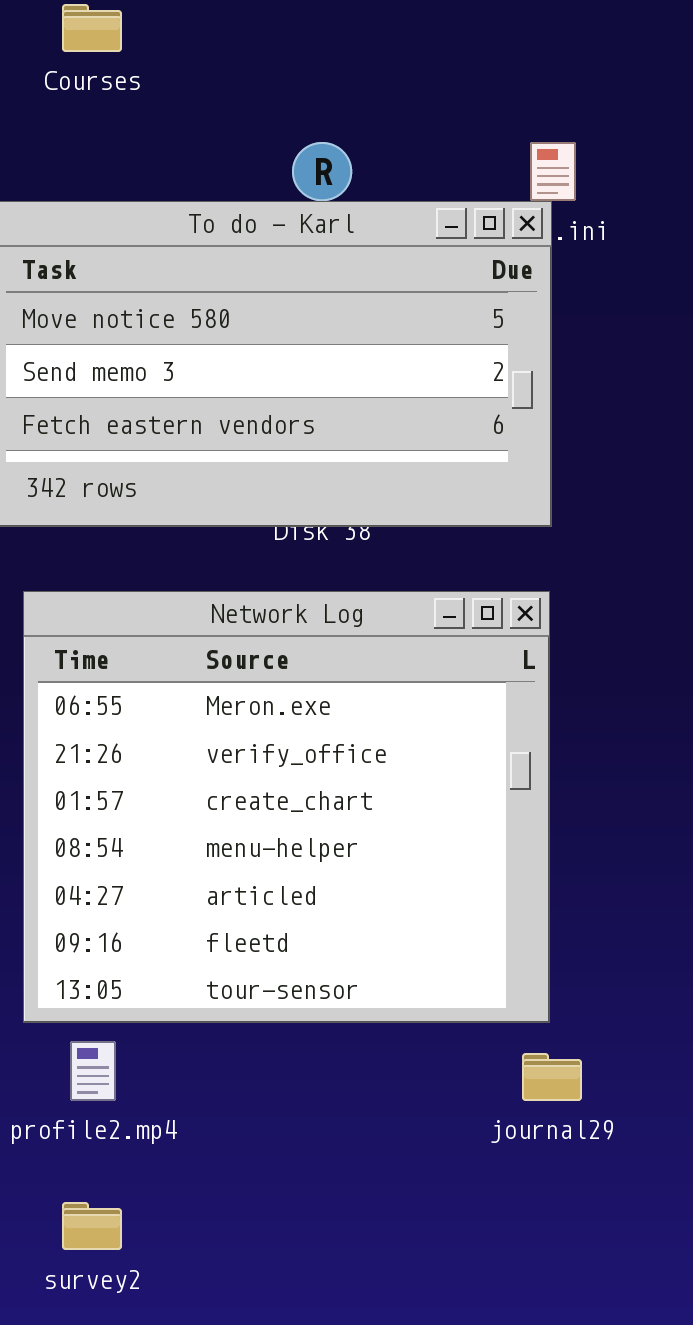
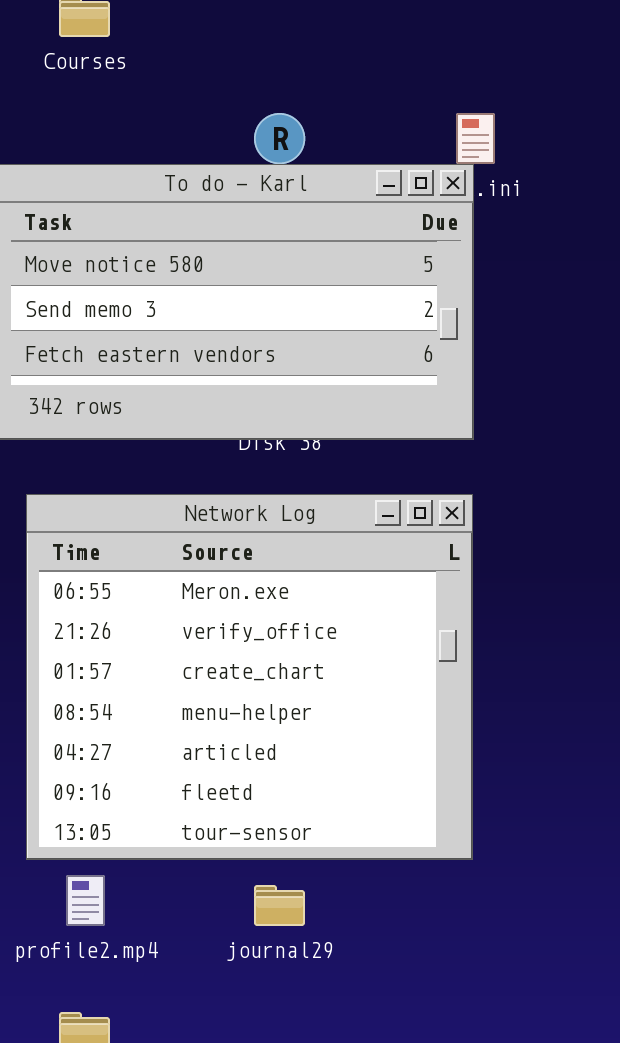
journal29: [522,1053,582,1101] -> [254,885,305,926], moved

